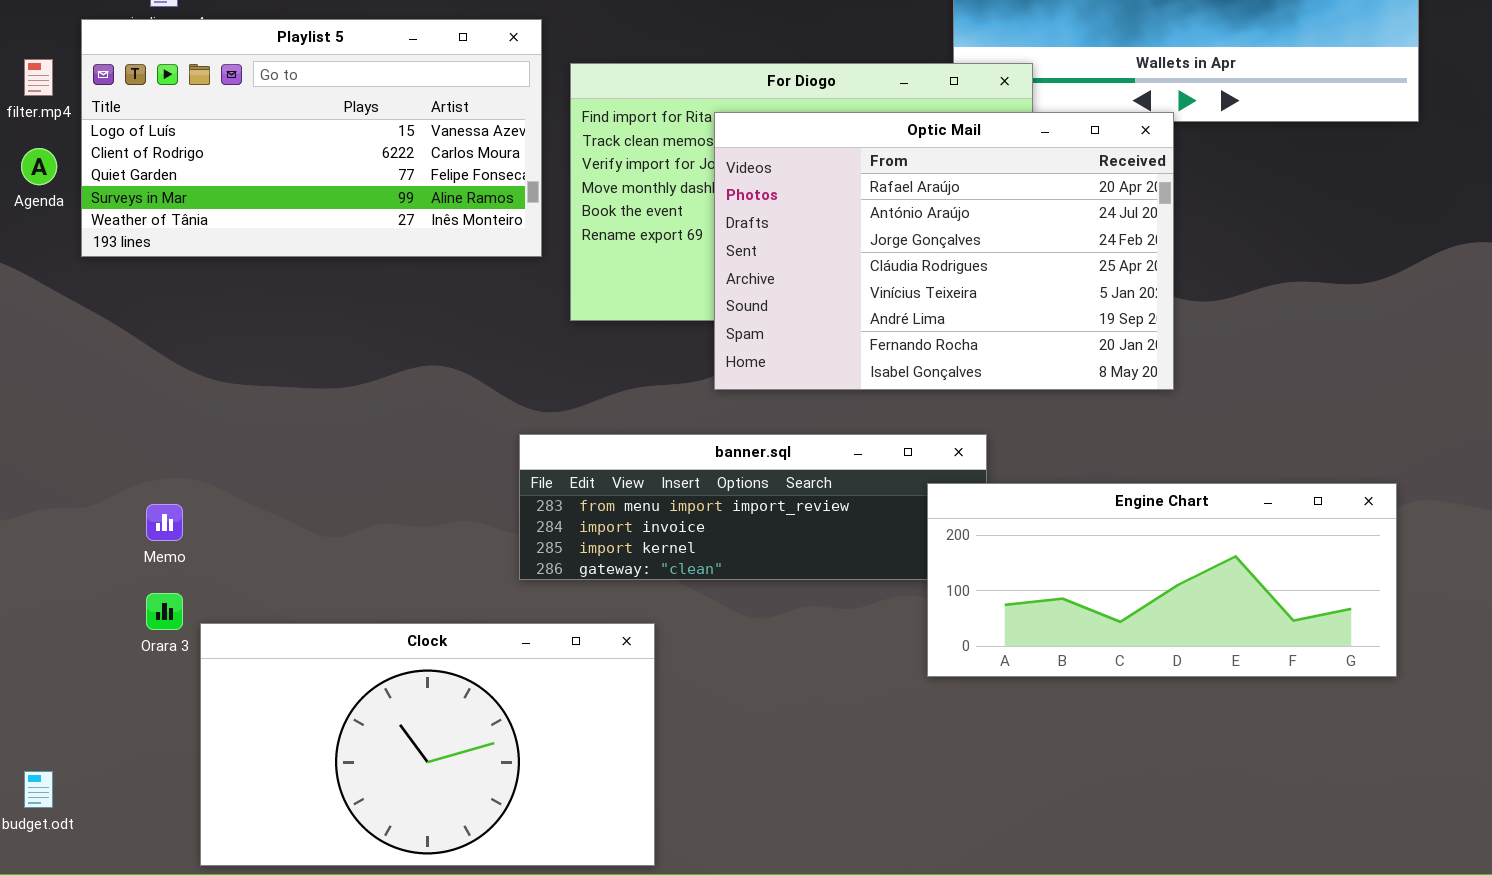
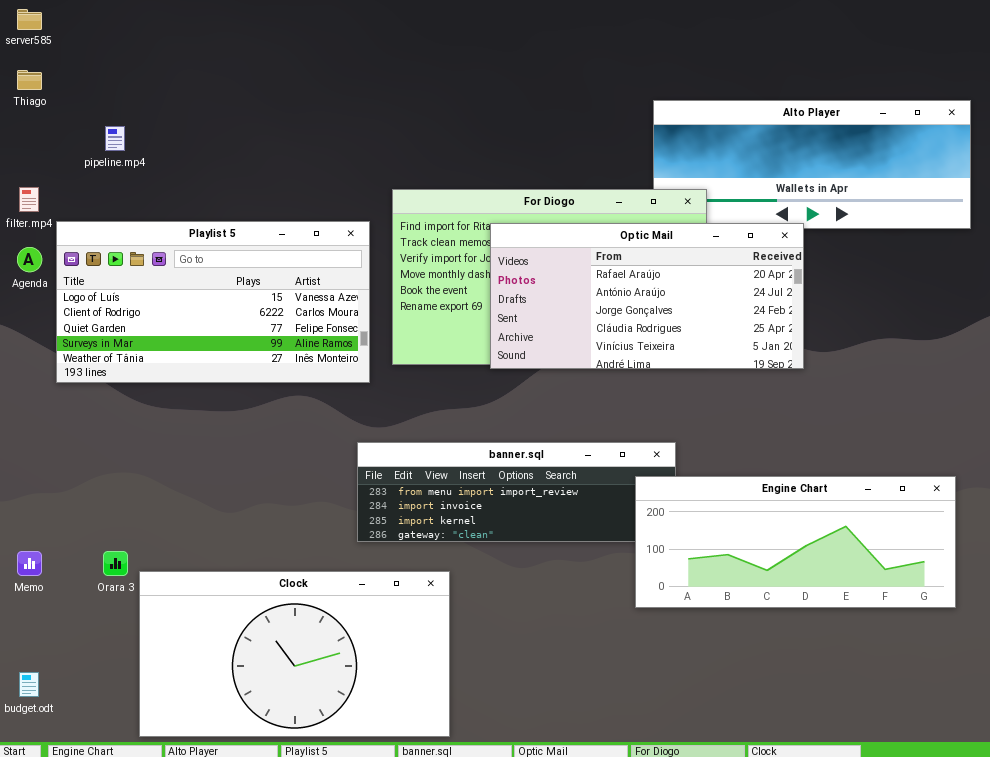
Playlist 5: [81,19,542,257] -> [56,221,370,383], moved
Optic Mail: [714,112,1174,390] -> [490,223,804,369], resized
Memo: [146,504,183,541] -> [17,551,42,576], moved

